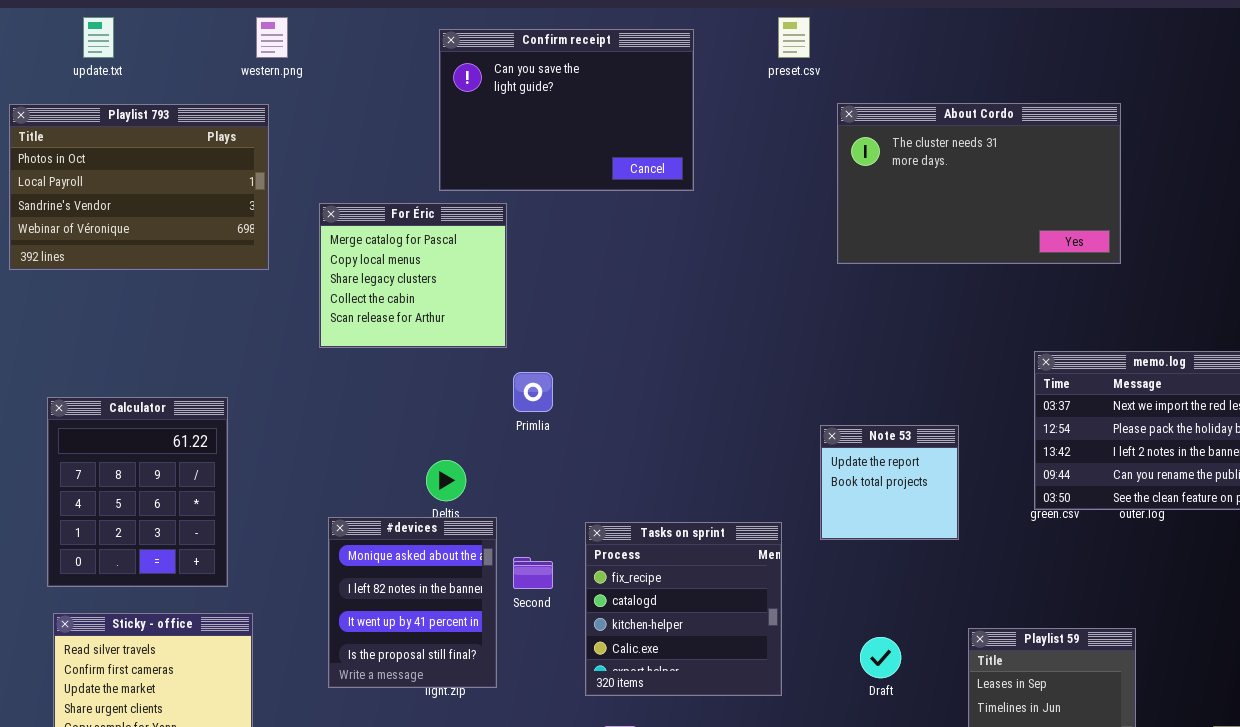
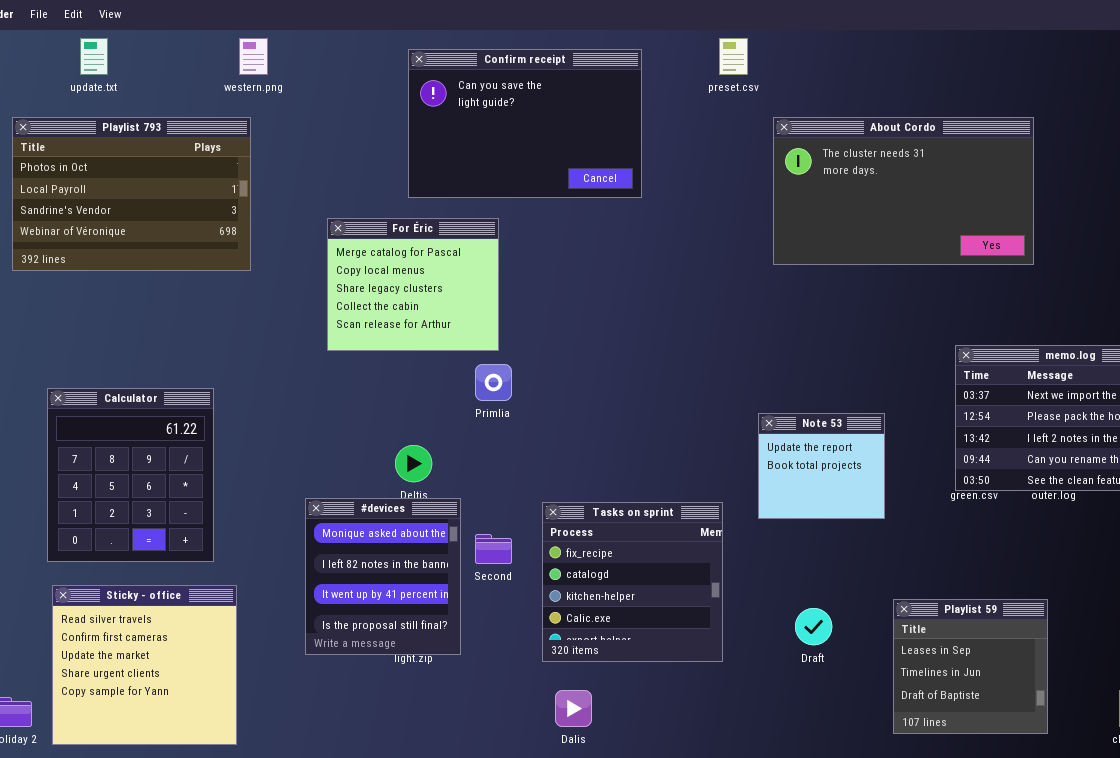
For Éric: [319,203,507,348] -> [327,218,499,351], moved

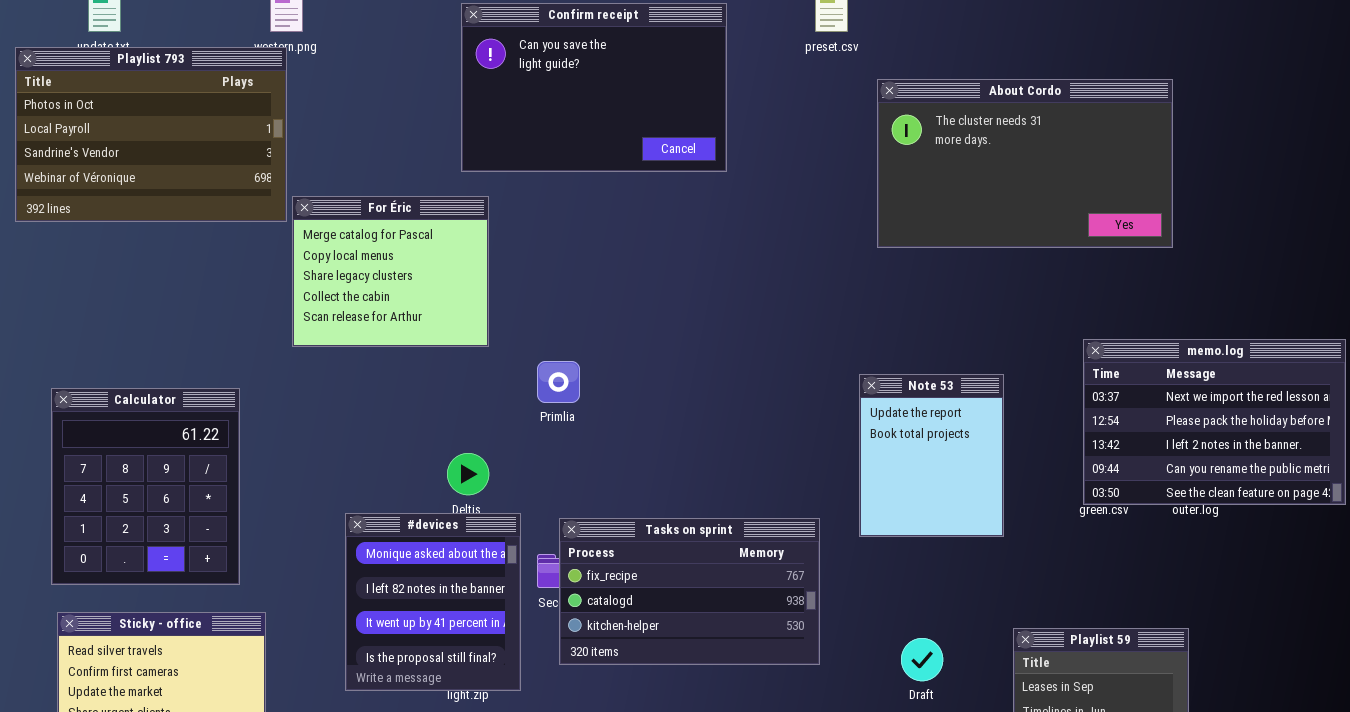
Playlist 793: [12,117,251,271] -> [15,47,287,222], moved
For Éric: [327,218,499,351] -> [292,196,489,347], moved
Note 53: [758,413,885,519] -> [859,374,1004,537], resized
Tasks on sprint: [542,502,723,662] -> [559,518,820,665], resized

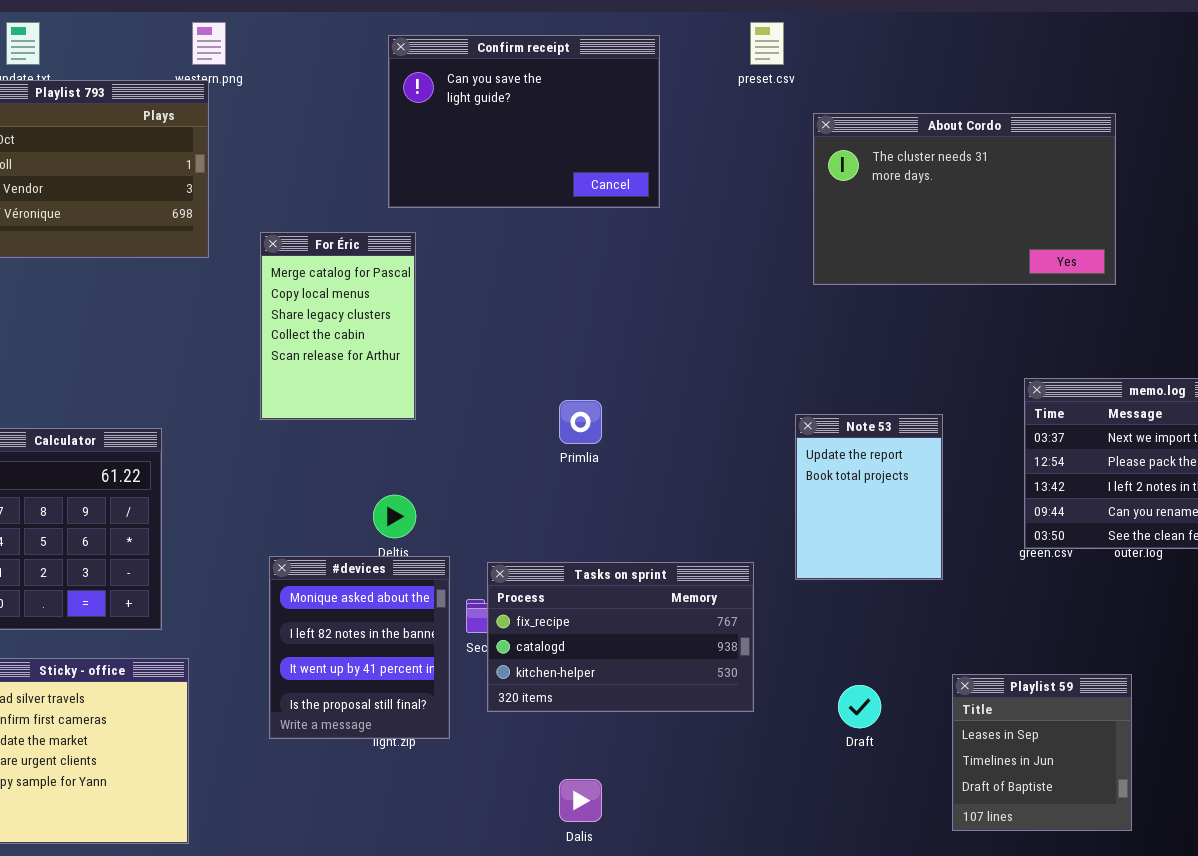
For Éric: [292,196,489,347] -> [260,232,416,420], resized
Primlia: [537,361,580,403] -> [559,400,602,444], moved

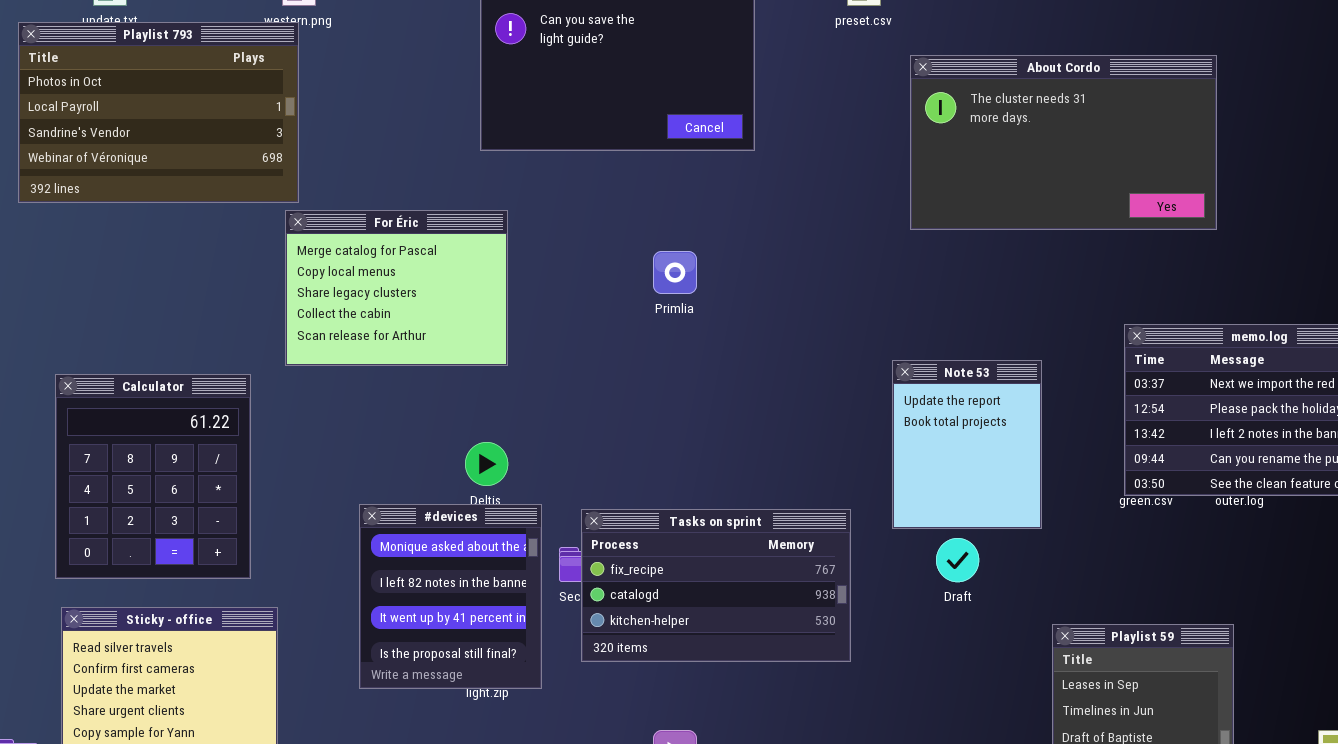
For Éric: [260,232,416,420] -> [285,210,508,366], resized
Primlia: [559,400,602,444] -> [653,251,697,294], moved
Draft: [838,685,881,728] -> [936,538,979,582], moved

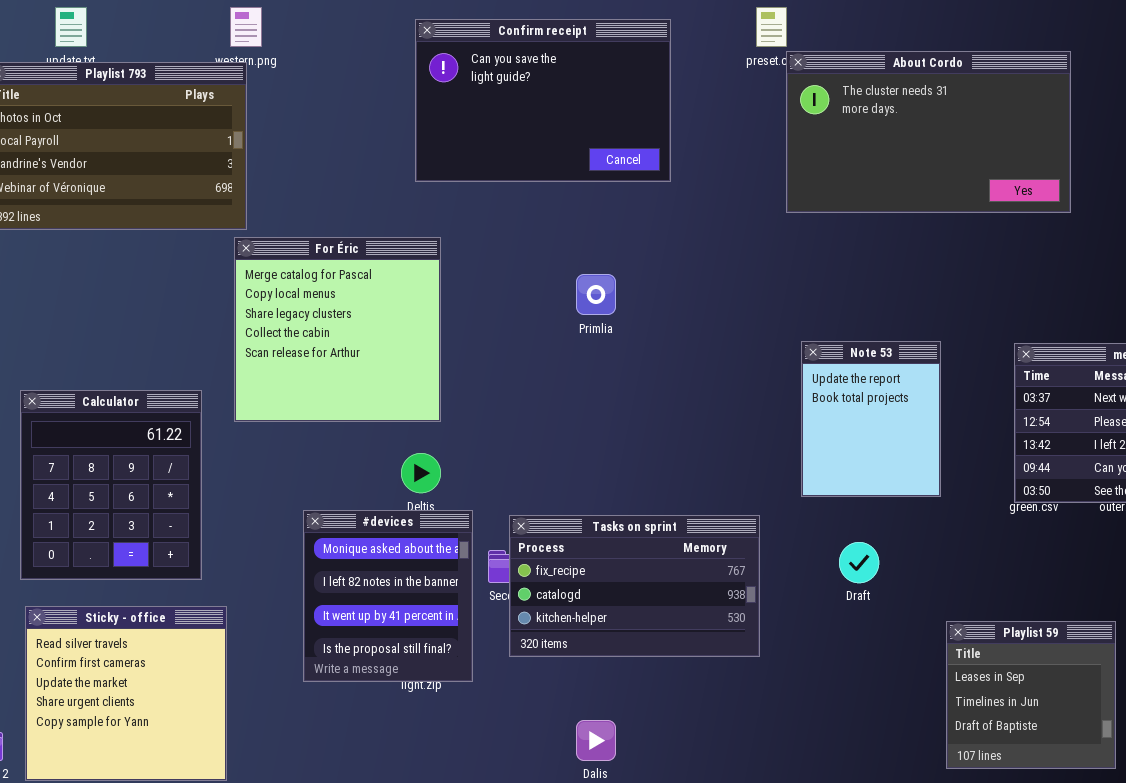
About Cordo: [910,55,1217,230] -> [786,51,1071,213], moved
For Éric: [285,210,508,366] -> [234,237,441,422], resized
Note 53: [892,360,1042,529] -> [801,341,941,497], moved

